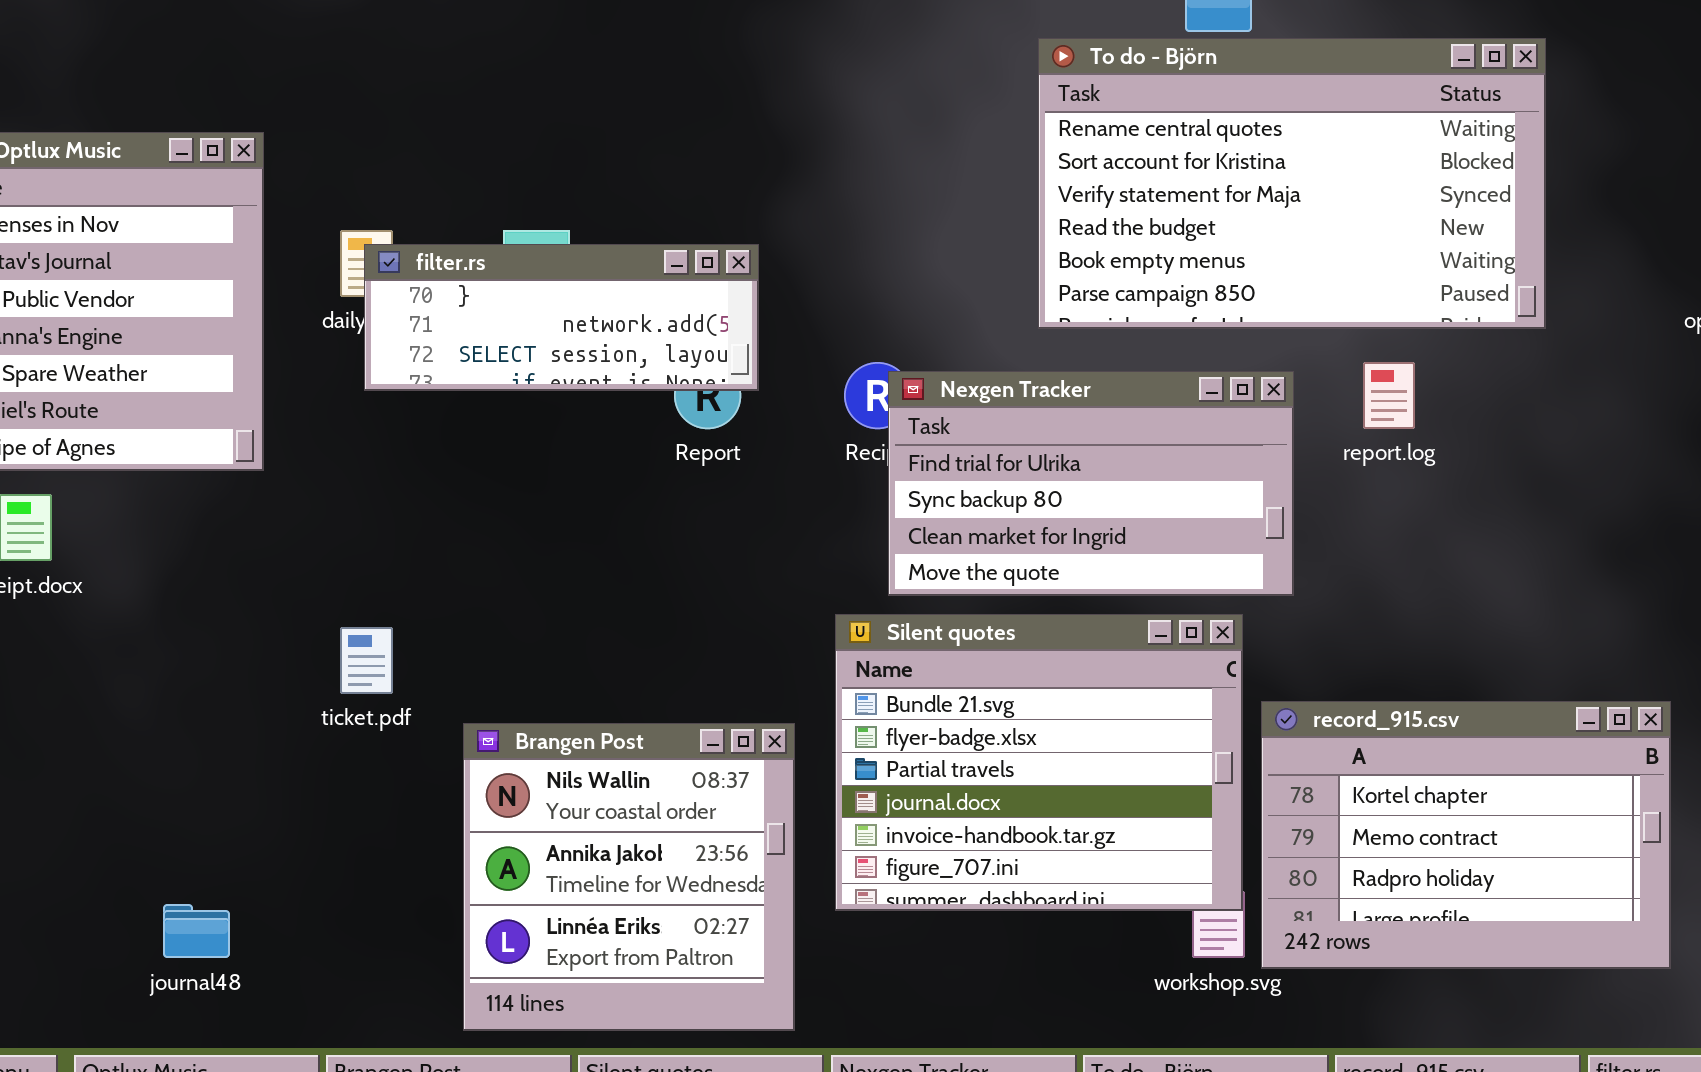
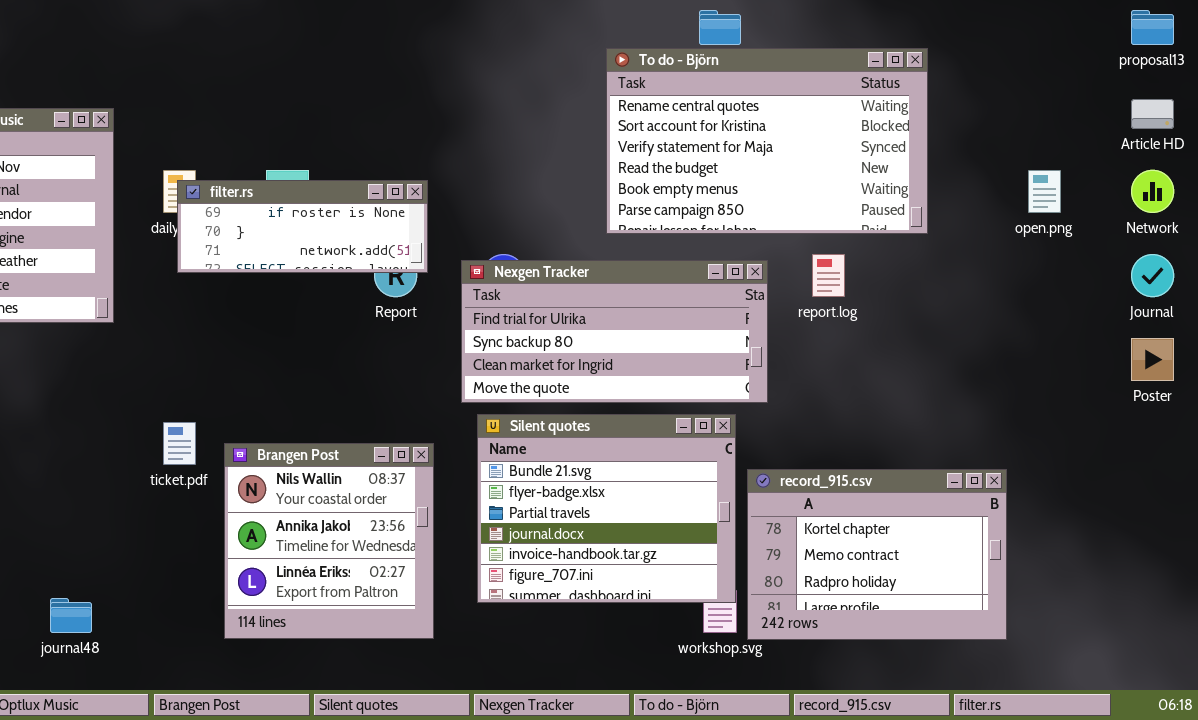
filter.rs: [364,244,759,391] -> [177,180,428,273], scrolled up 1 row
Nexgen Tracker: [888,371,1294,596] -> [461,260,768,403], resized
Brangen Post: [463,723,795,1031] -> [224,443,434,639], moved

